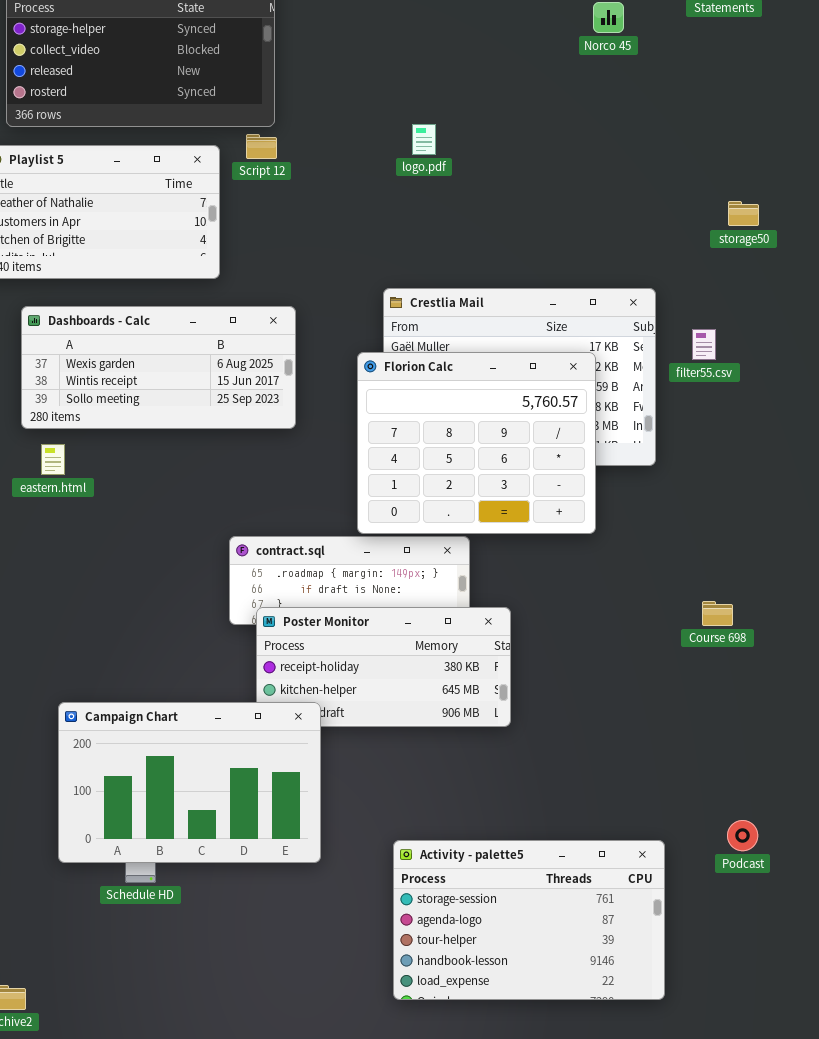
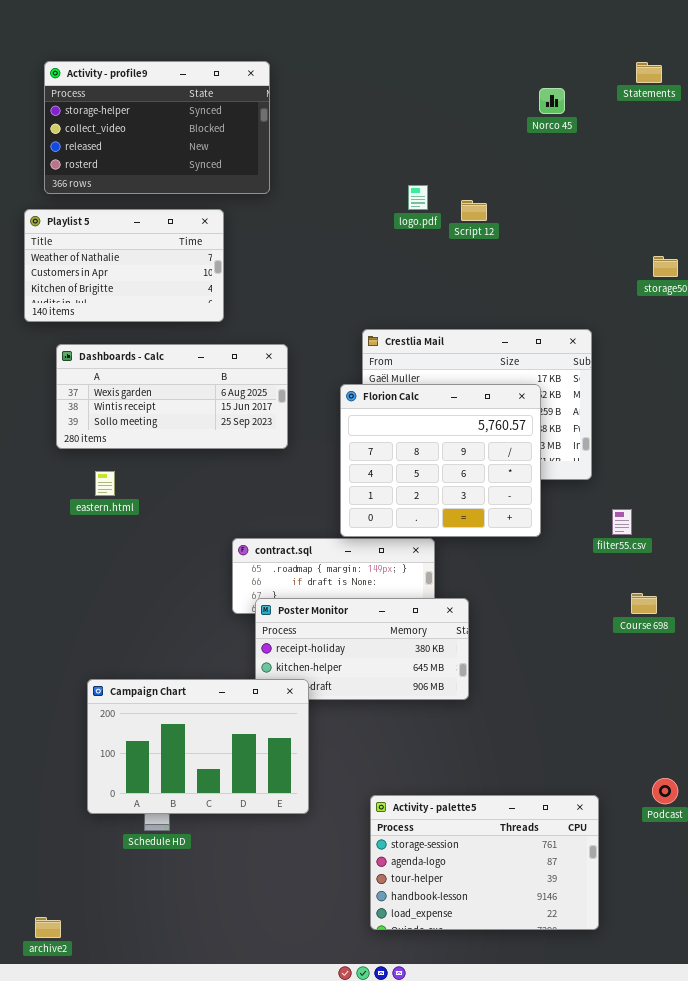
logo.pdf: [412,124,436,155] -> [408,185,428,210], moved
Script 12: [246,134,277,159] -> [461,200,487,221], moved
filter55.csv: [692,329,716,360] -> [612,509,632,535], moved
eastern.html: [41,444,65,475] -> [95,471,115,496], moved

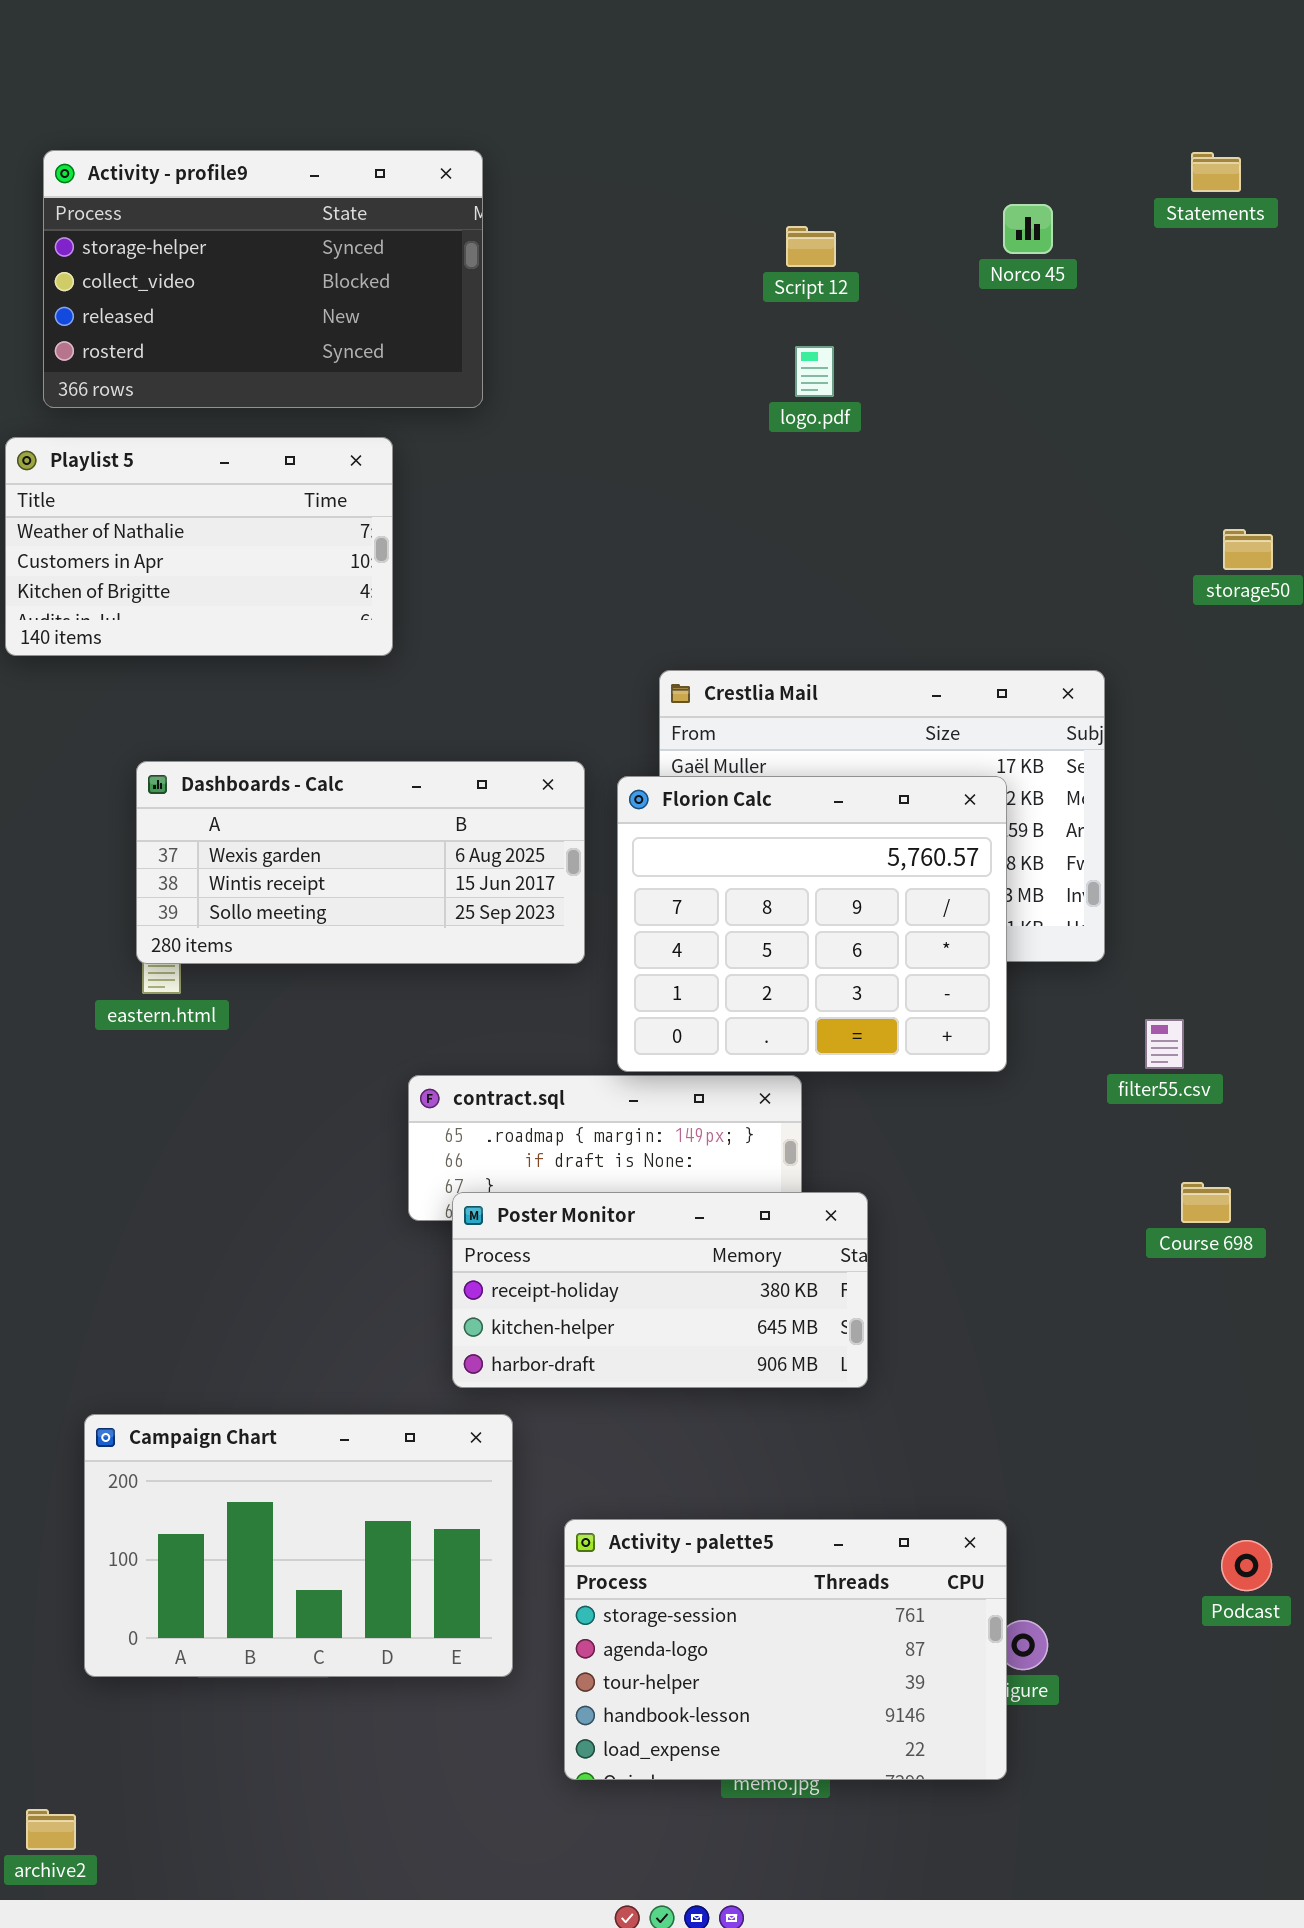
logo.pdf: [408,185,428,210] -> [795,346,834,397], moved
Script 12: [461,200,487,221] -> [786,226,836,267], moved
Dashboards - Calc: [56,344,288,449] -> [136,761,585,964], moved
Campaign Chart: [87,679,309,814] -> [84,1414,513,1677], moved
Activity - palette5: [370,795,599,930] -> [564,1519,1007,1780], moved

